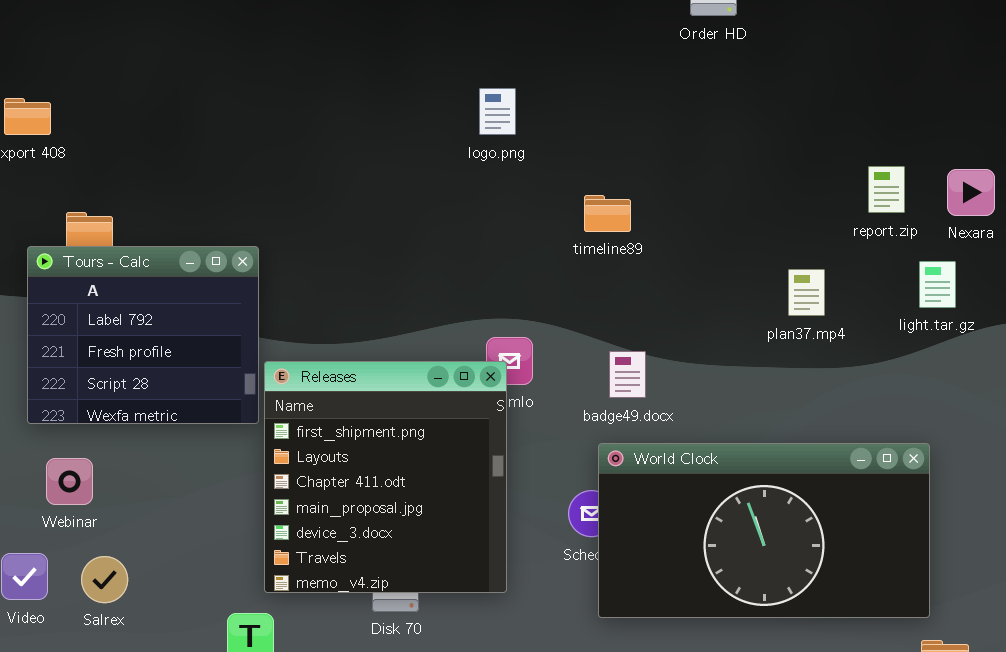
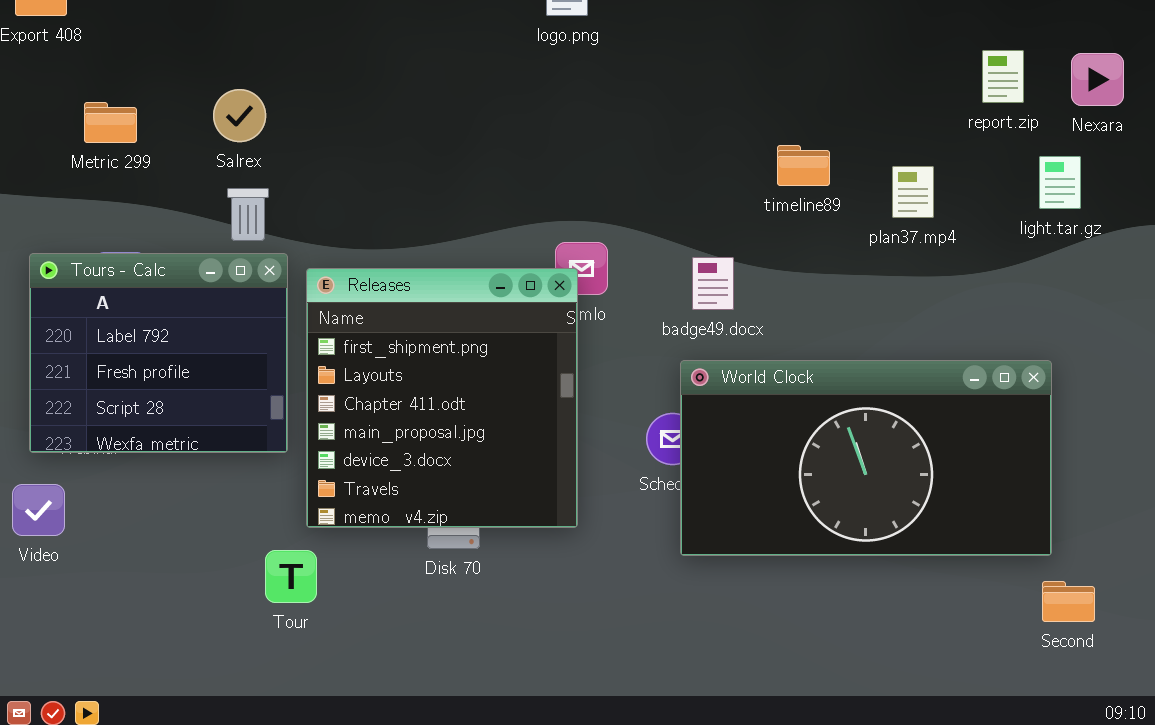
timeline89: [584,195,631,232] -> [777,145,830,186], moved
Tours - Calc: [27,246,259,424] -> [29,253,288,453], moved
Salrex: [81,556,128,603] -> [213,89,266,142], moved

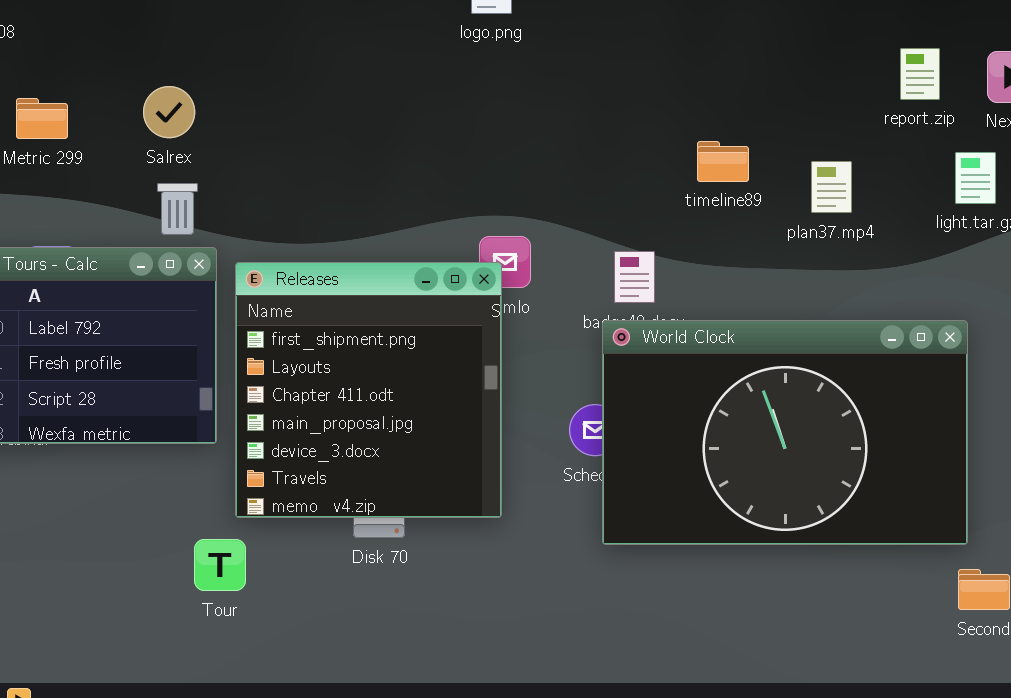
World Clock: [680,360,1052,556] -> [602,320,968,545], resized

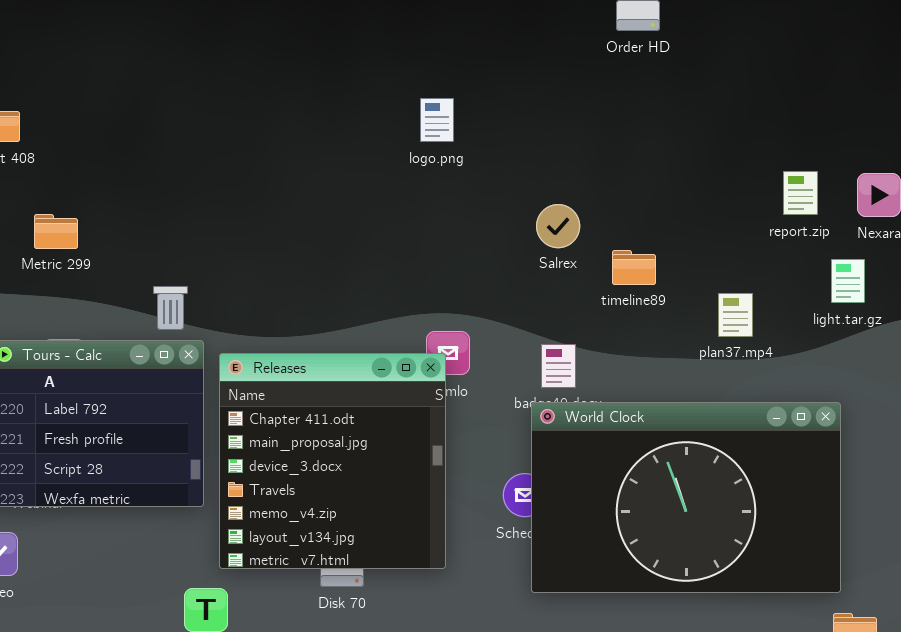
Salrex: [143,86,195,138] -> [536,204,580,248], moved
plan37.mp4: [811,161,852,213] -> [718,293,753,337], moved
Releases: [235,262,502,518] -> [219,353,446,569], scrolled down 2 rows

